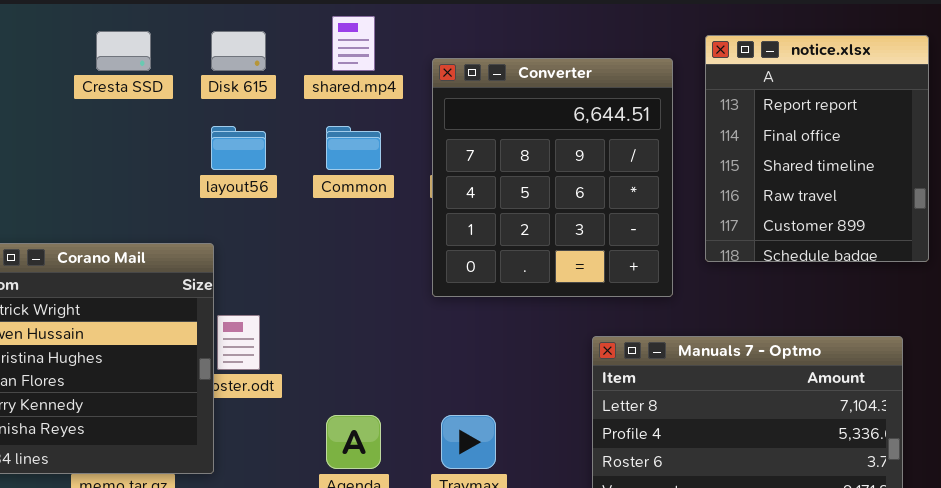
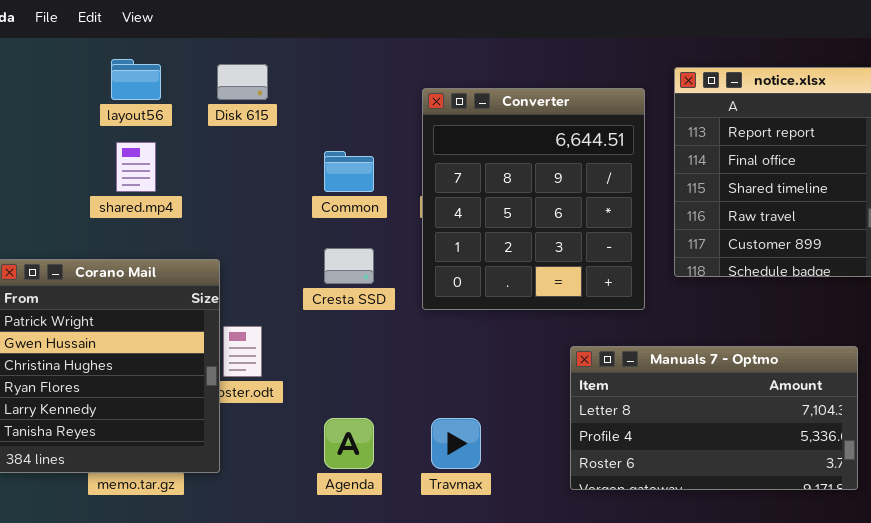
shared.mp4: [332,16,375,71] -> [116,142,156,192], moved
Cresta SSD: [96,31,151,71] -> [324,248,374,284], moved
layout56: [211,126,266,170] -> [111,59,161,100], moved

